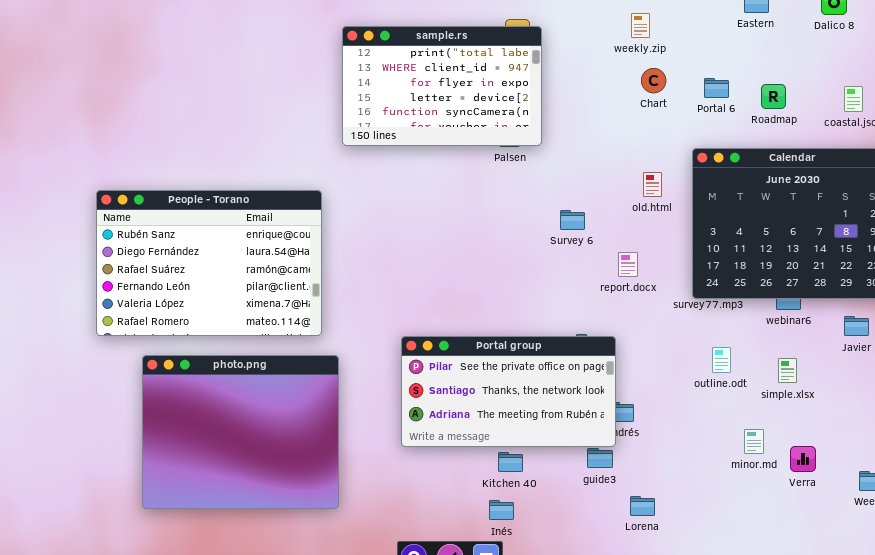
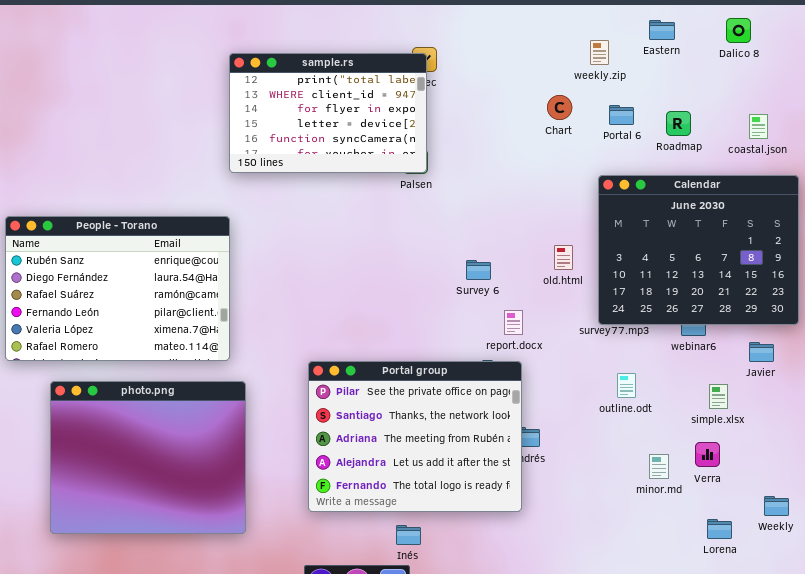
weekly.zip: [631,13,650,38] -> [590,40,609,65], moved
sample.rs: [342,26,542,146] -> [229,53,427,173], moved
old.html: [643,172,662,197] -> [554,245,573,270], moved
Survey 6: [560,210,585,230] -> [466,260,491,280], moved
report.docx: [618,252,638,277] -> [504,310,523,335], moved
Portal group: [401,336,616,447] -> [308,361,522,512], resized
simple.xlsx: [778,358,797,383] -> [709,384,728,409], moved
Verra: [790,446,816,472] -> [695,442,720,467], moved
Lorena: [630,496,655,516] -> [707,519,732,539], moved

